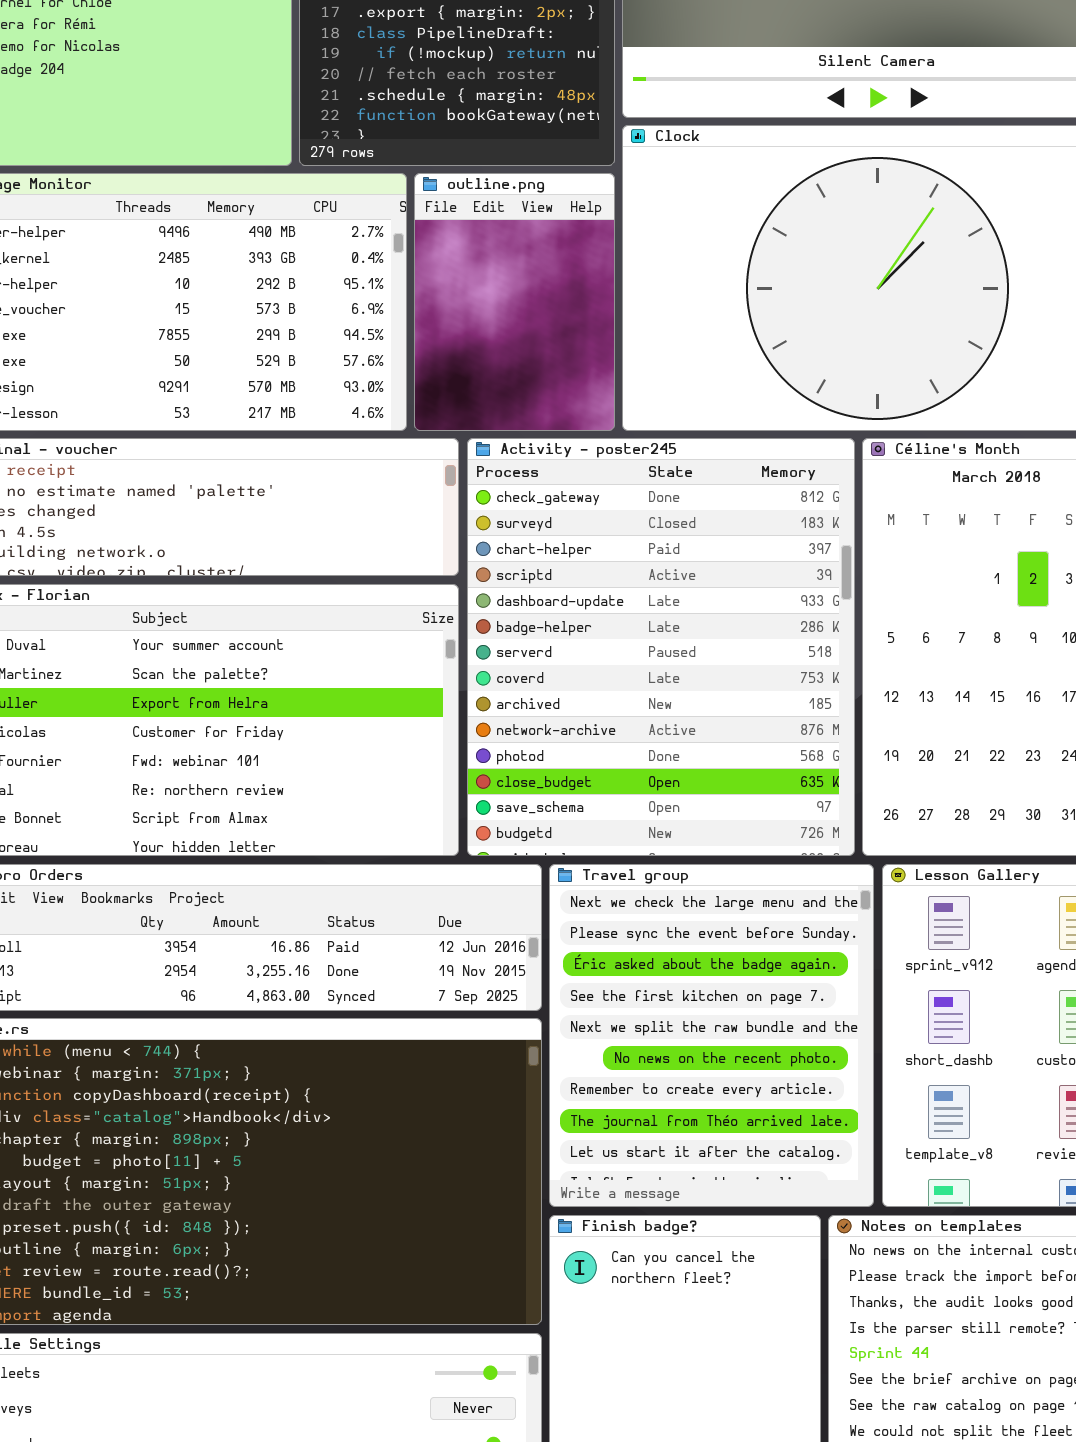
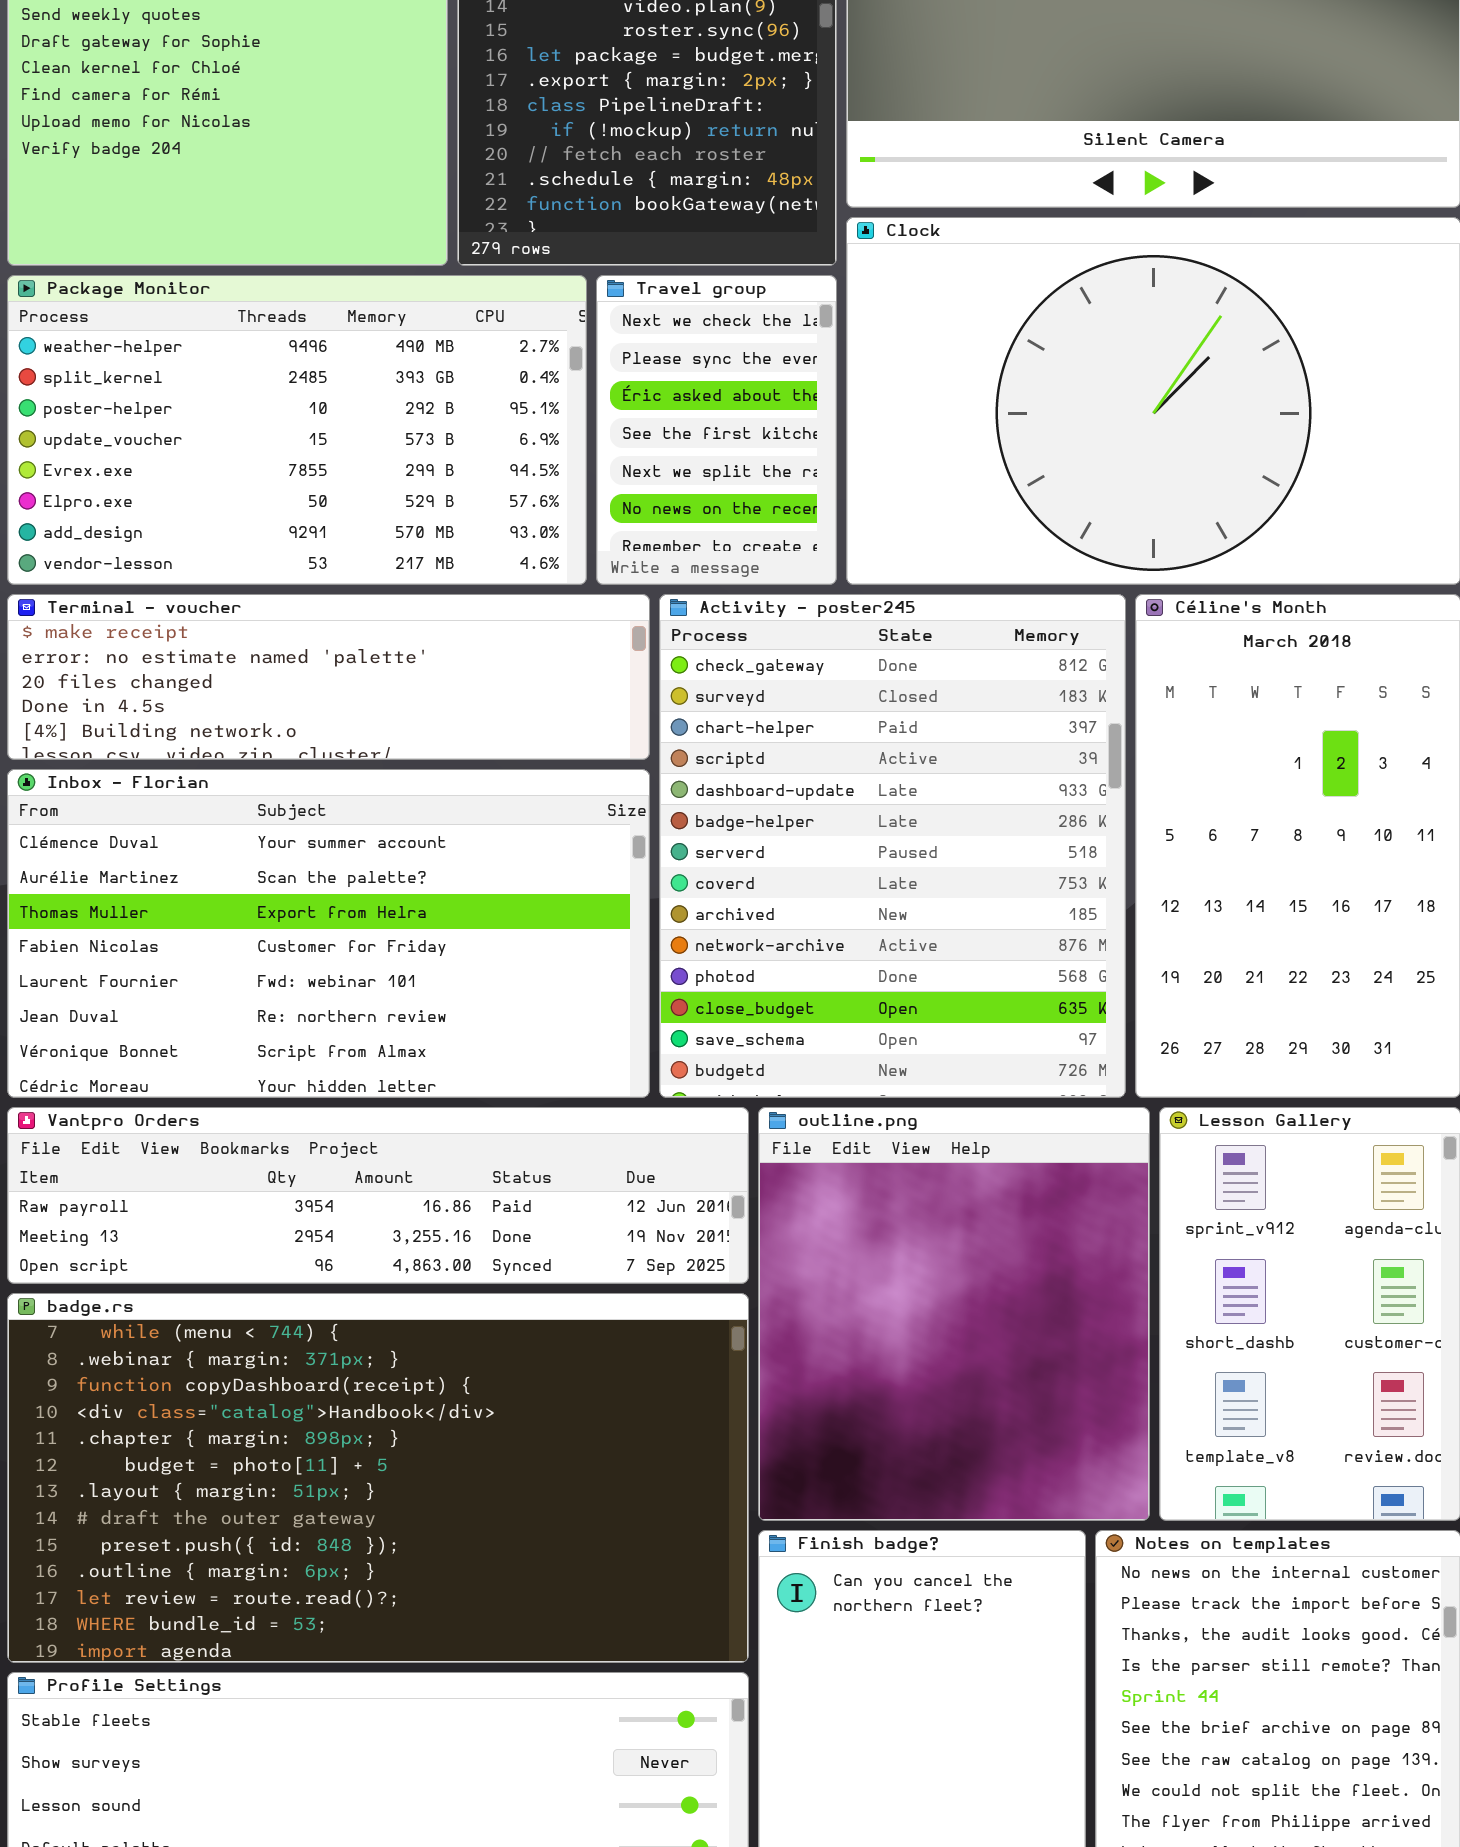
outline.png: [414,173,615,431] -> [758,1107,1150,1521], moved, resized
Travel group: [549,864,874,1207] -> [596,275,837,585], moved, resized

